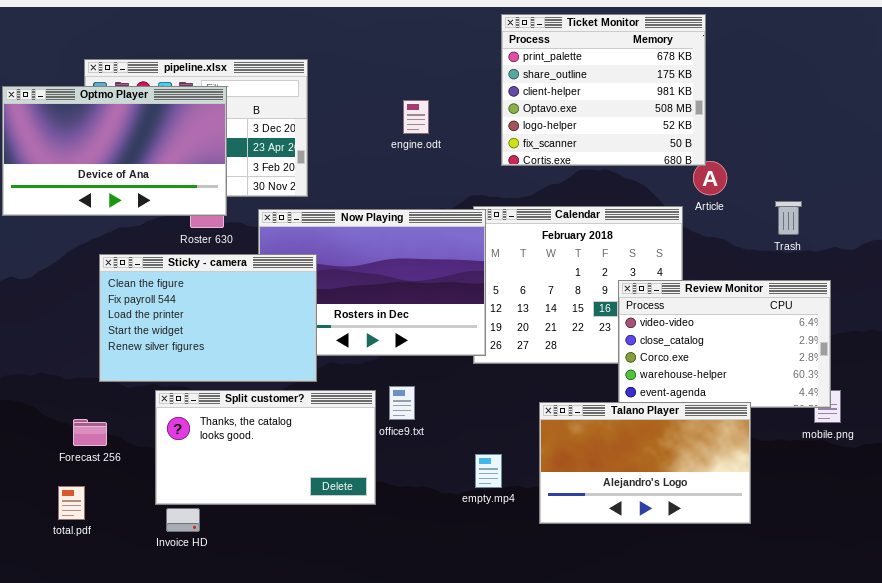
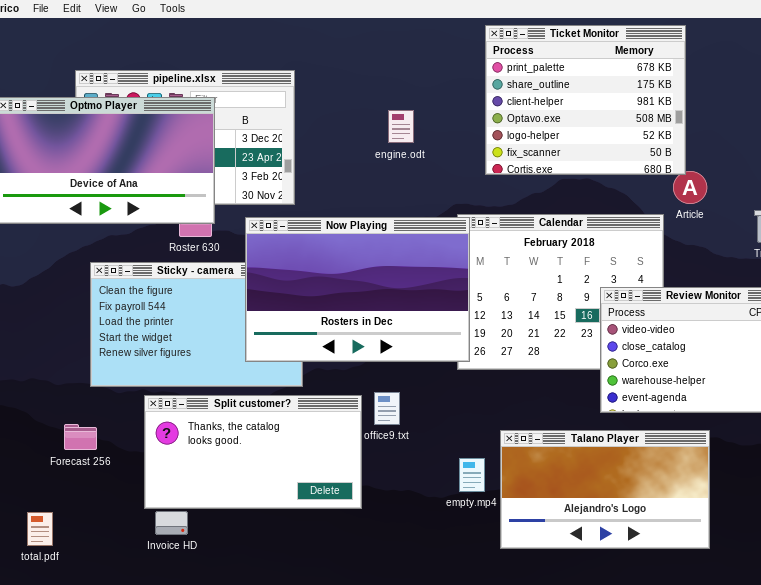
Now Playing: [258,209,486,356] -> [245,217,470,362], raised
Talano Player: [539,402,751,524] -> [500,430,710,549], moved
total.pdf: [58,486,85,520] -> [27,512,53,546], moved

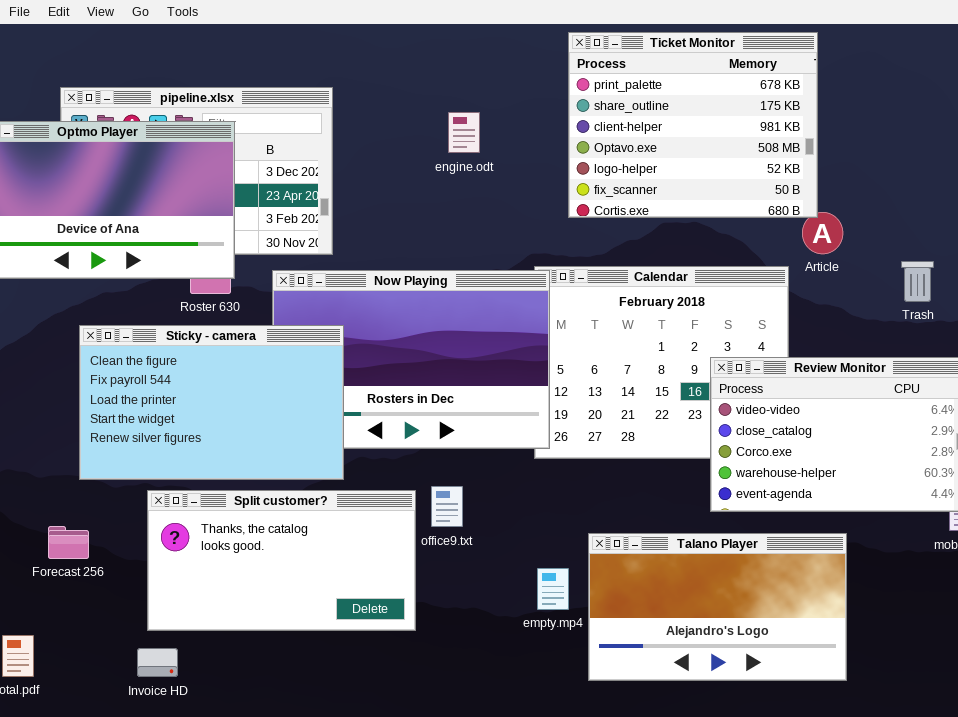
engine.odt: [388,110,414,143] -> [448,112,480,153], moved
Sticky - camera: [90,262,303,387] -> [79,325,344,480], raised
Invoice HD: [155,511,188,535] -> [137,648,178,677], moved

